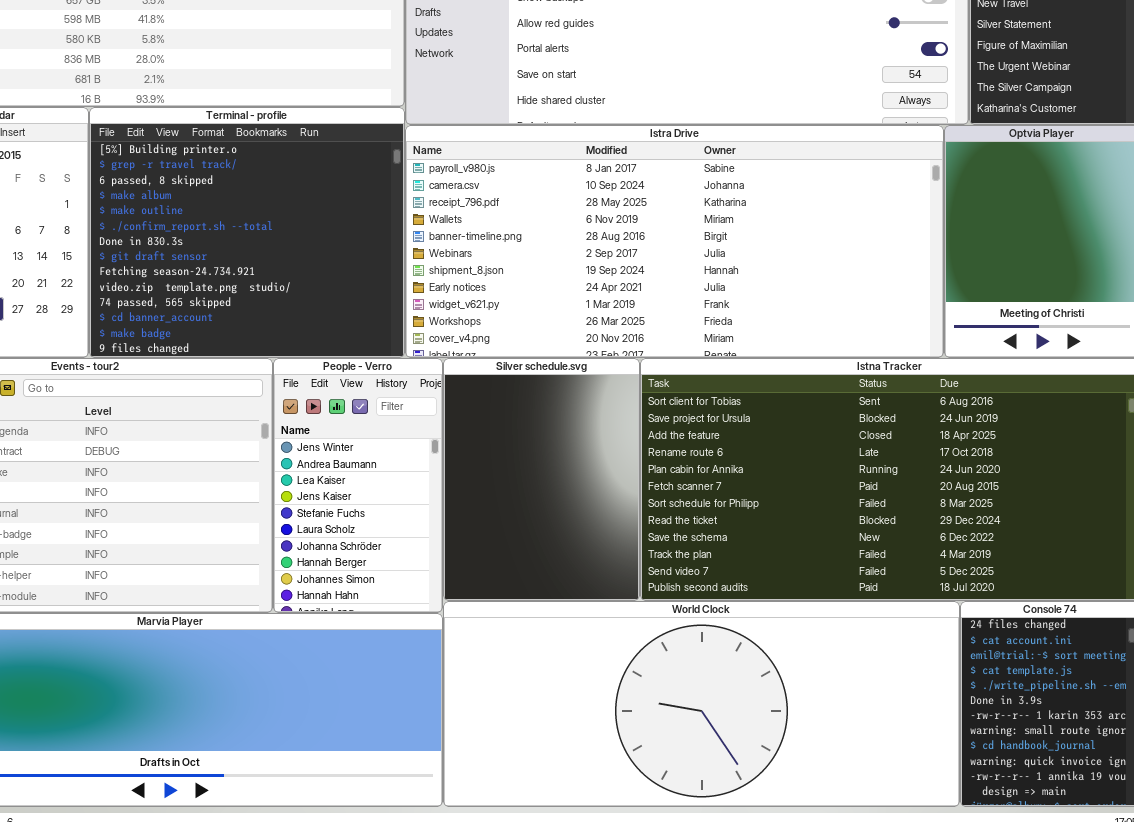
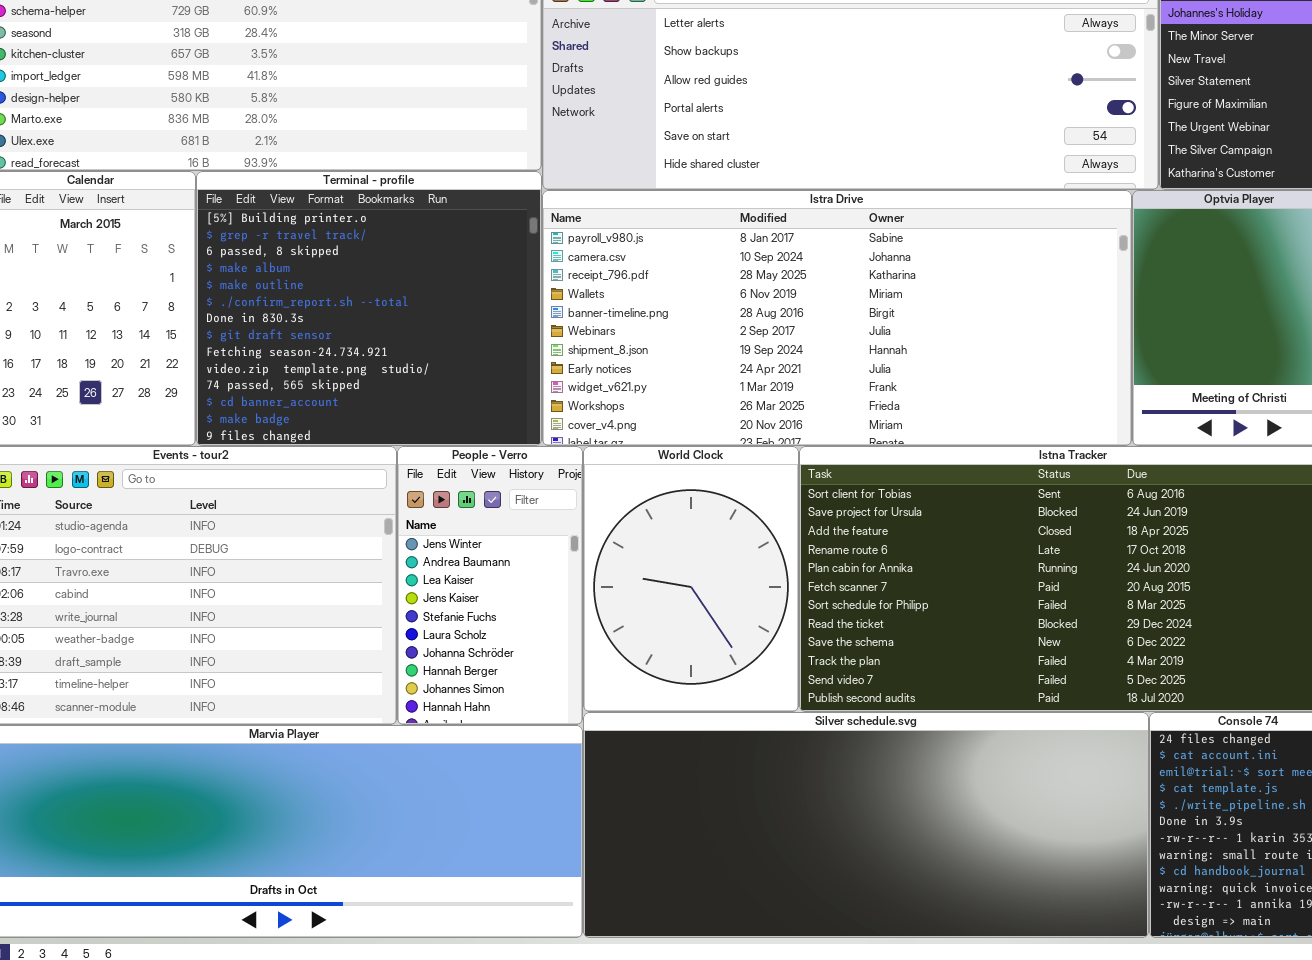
Silver schedule.svg: [443,358,640,601] -> [583,712,1149,938], moved, resized
World Clock: [443,601,960,807] -> [583,446,799,712], moved, resized

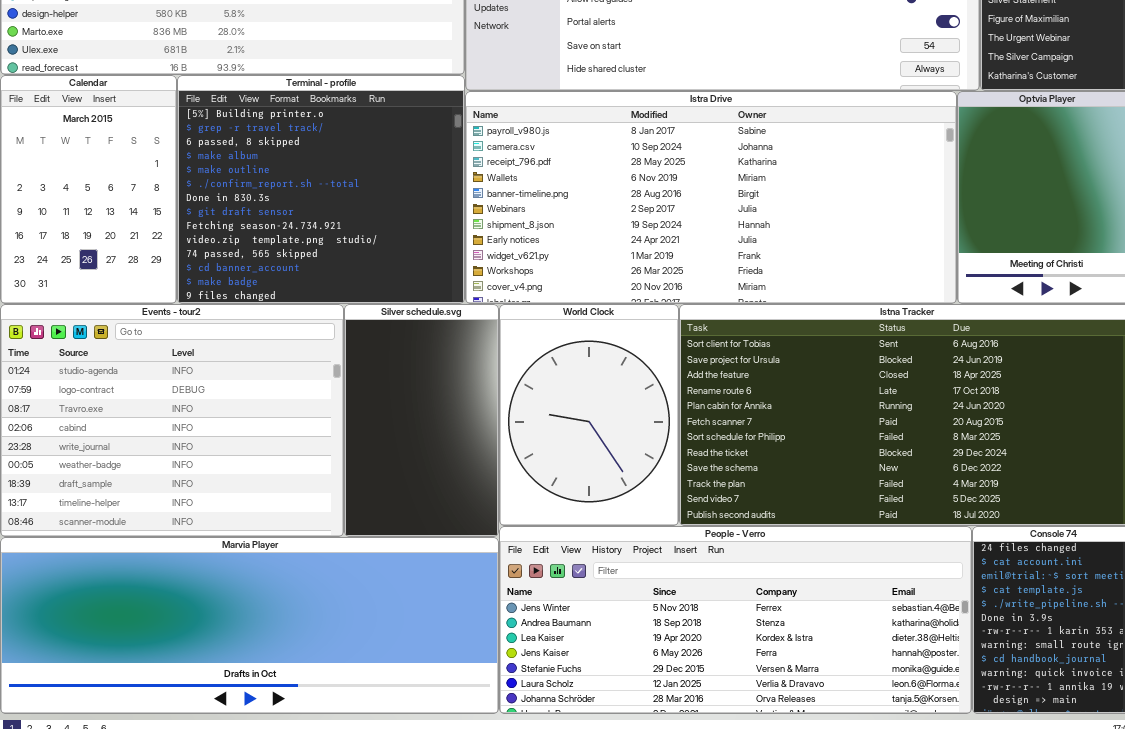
People - Verro: [397,446,583,725] -> [499,526,972,714], moved, resized
Silver schedule.svg: [583,712,1149,938] -> [344,304,499,537], moved, resized

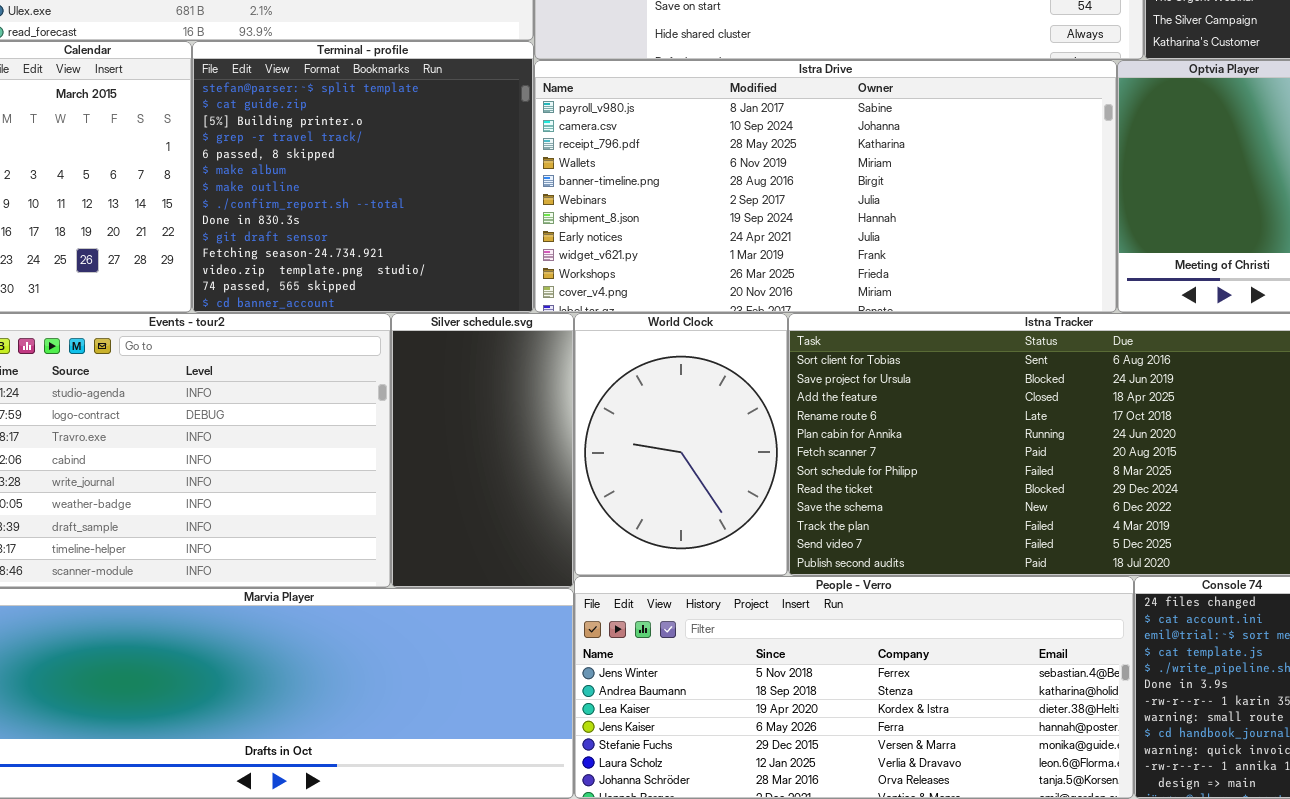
Terminal - profile: [177,75,465,304] -> [192,41,534,313], scrolled up 2 rows

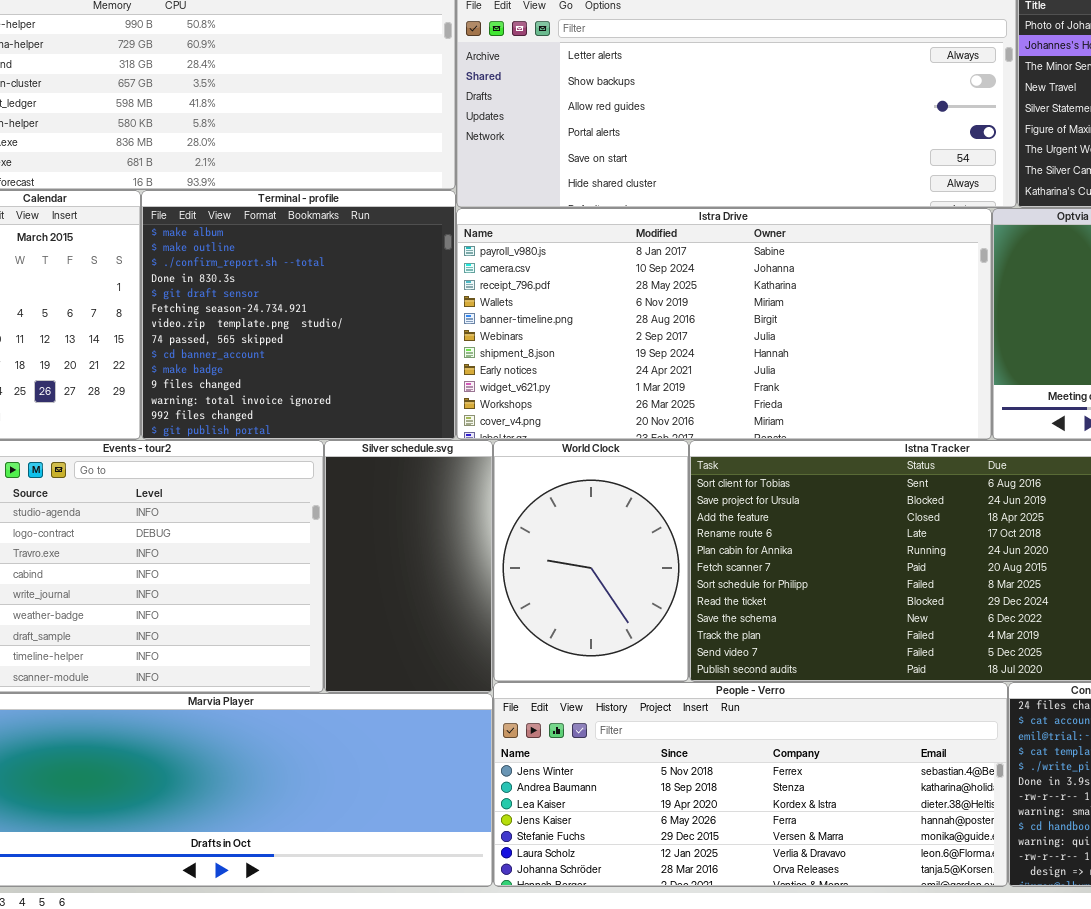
Terminal - profile: [192,41,534,313] -> [141,190,456,440], scrolled down 5 rows

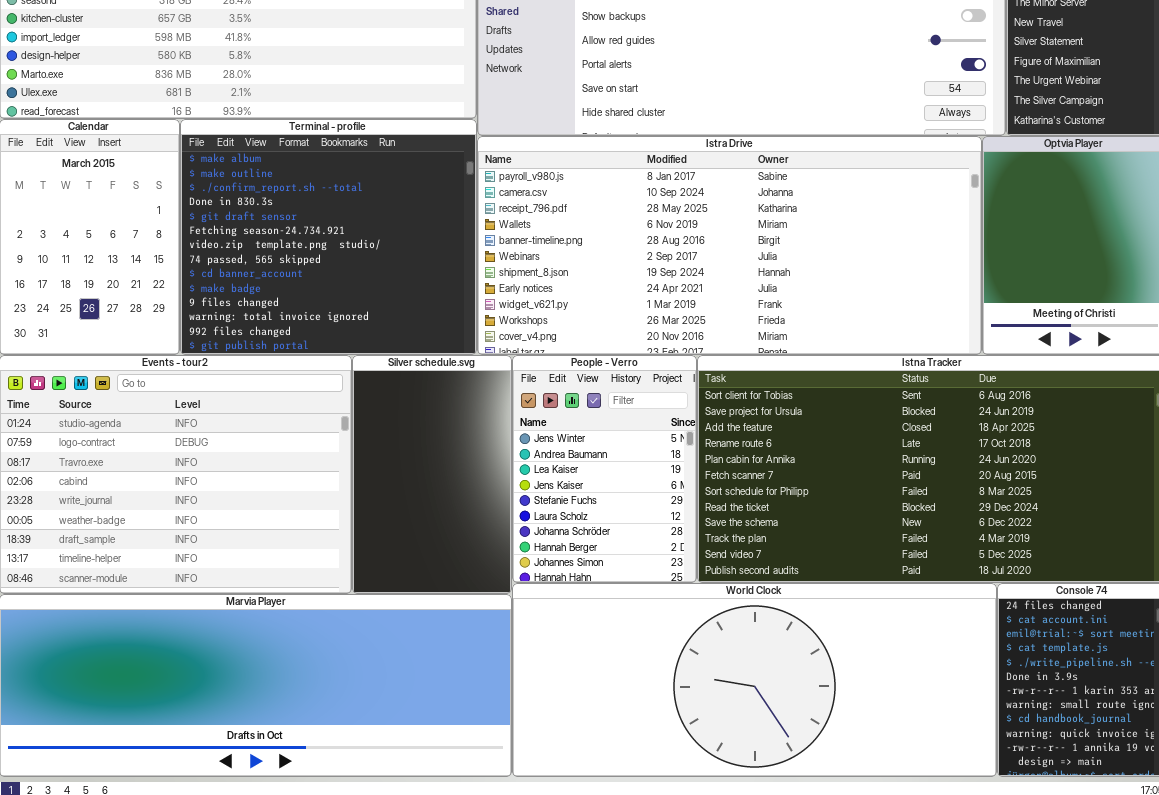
World Clock: [493,440,689,682] -> [512,583,997,777], moved, resized
People - Verro: [493,682,1008,887] -> [512,355,697,583], moved, resized

